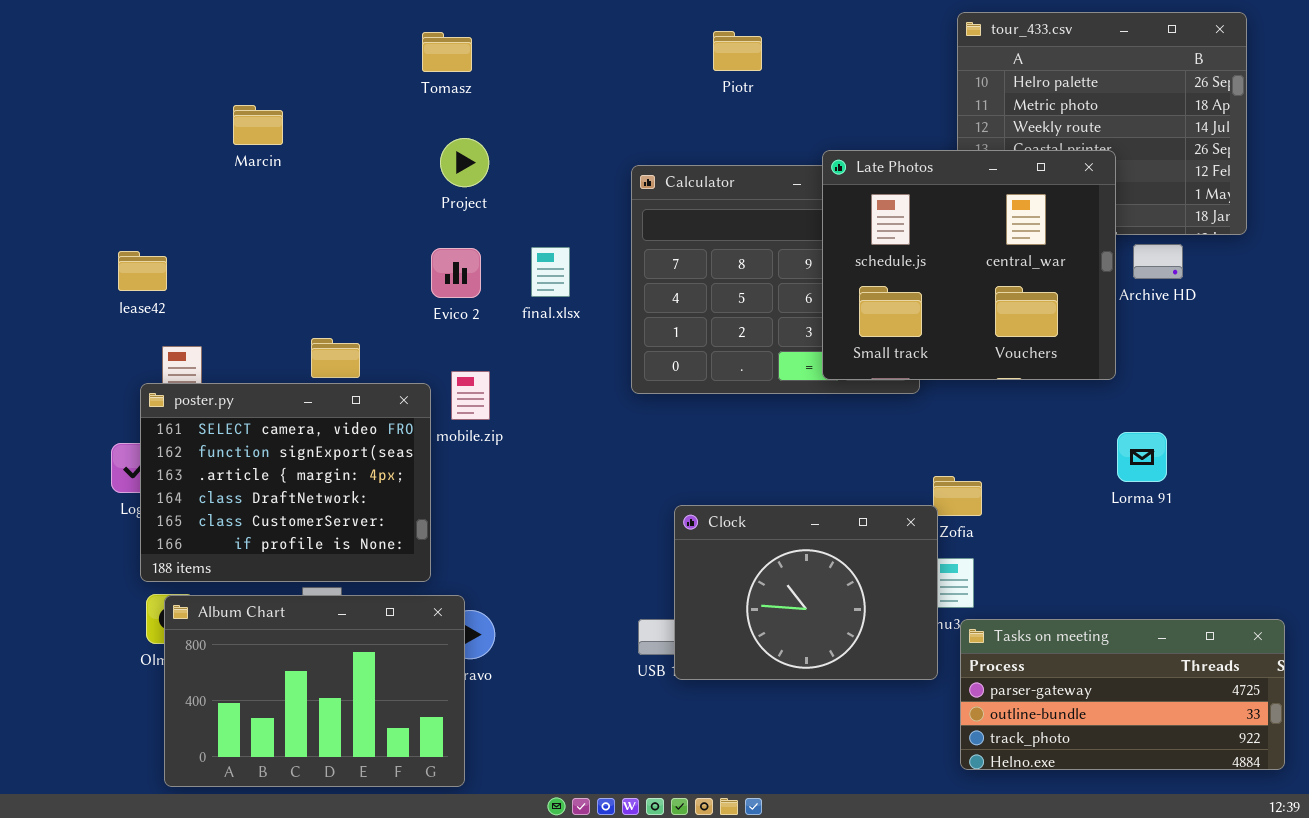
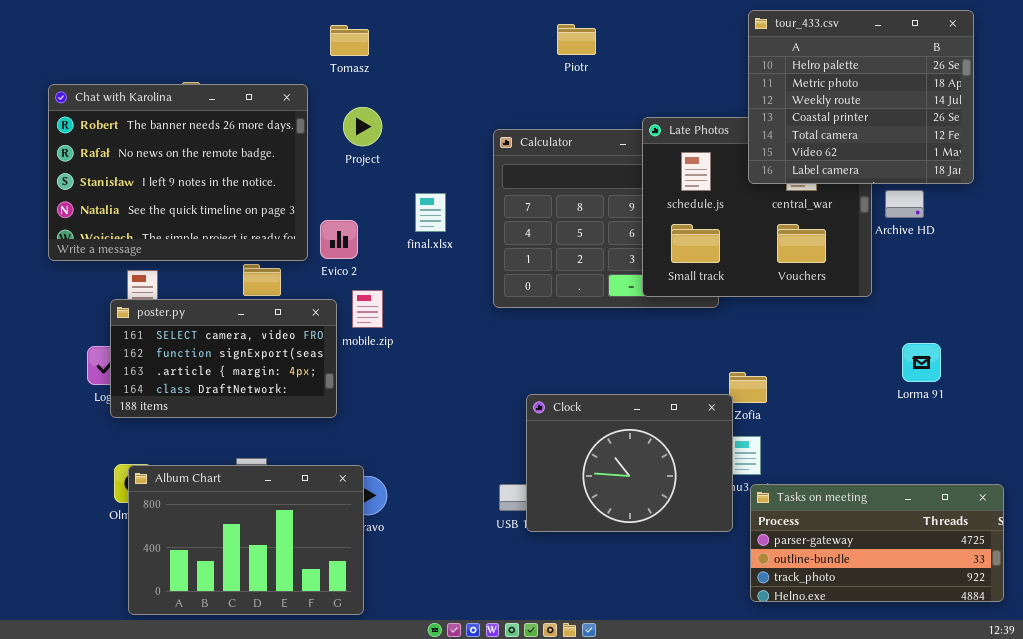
tour_433.csv: [957,12,1247,235] -> [748,10,974,184], raised
Chat with Karolina: none -> [48,84,308,261], opened
Evico 2: [431,248,481,298] -> [320,220,358,259], moved
poster.py: [140,383,431,582] -> [110,299,337,418], resized
Lorma 91: [1117,432,1167,482] -> [902,343,941,382], moved

